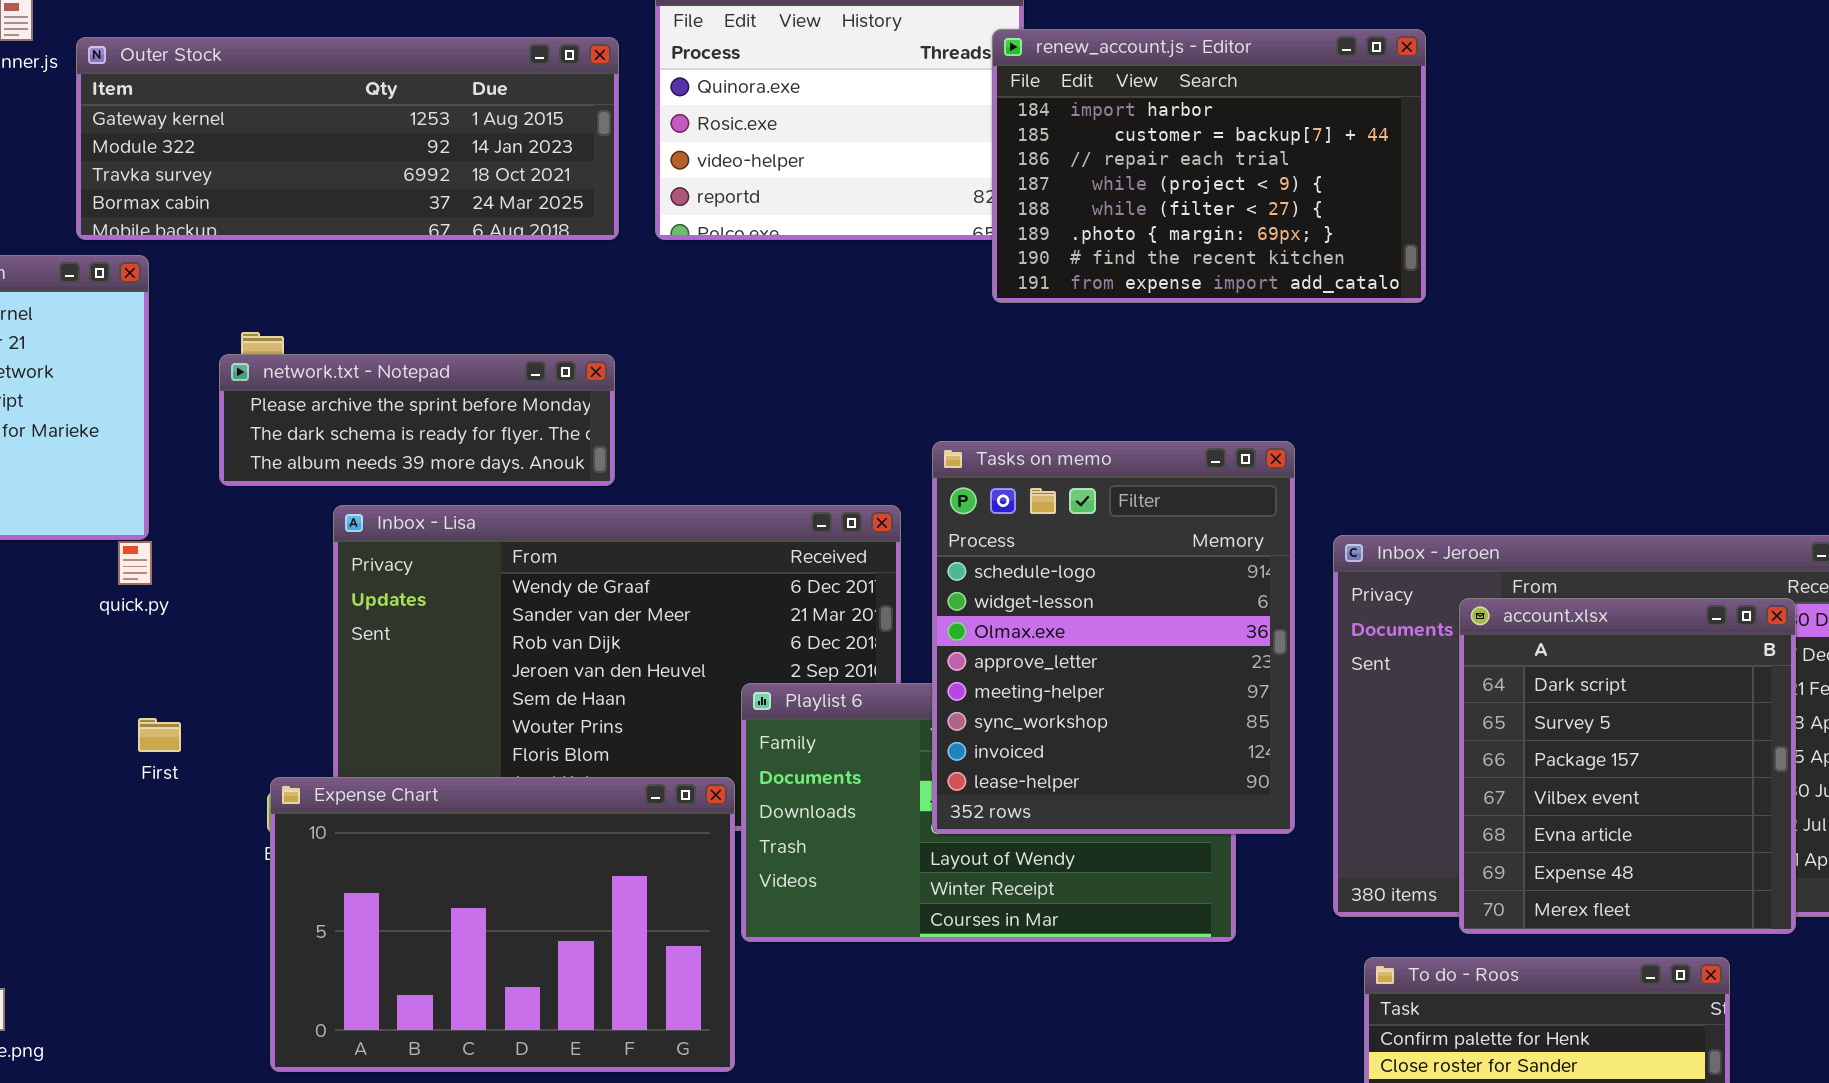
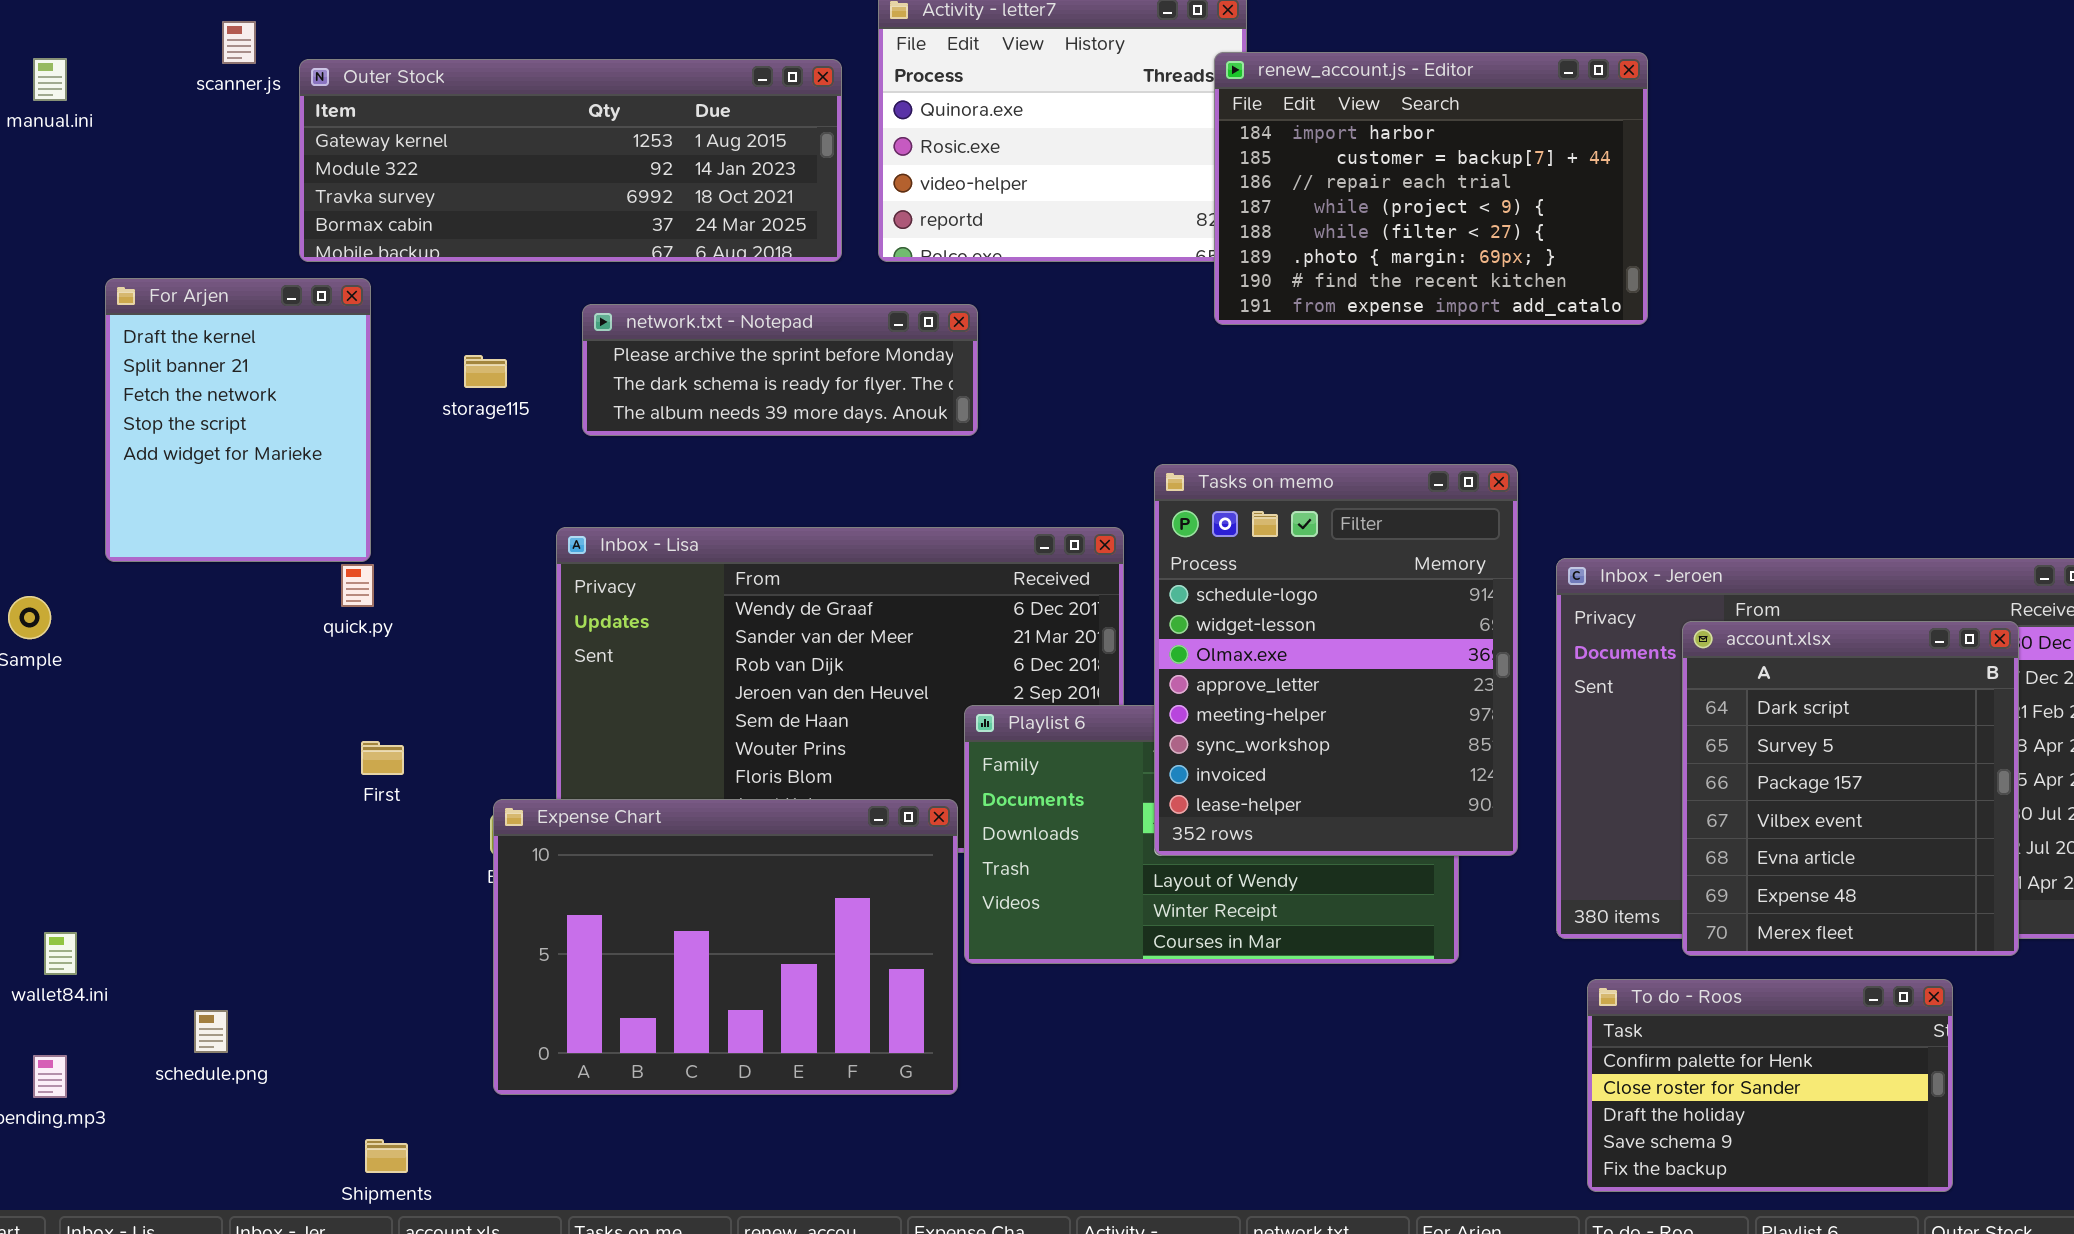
network.txt - Notepad: [219,354,615,486] -> [582,304,978,436], moved

